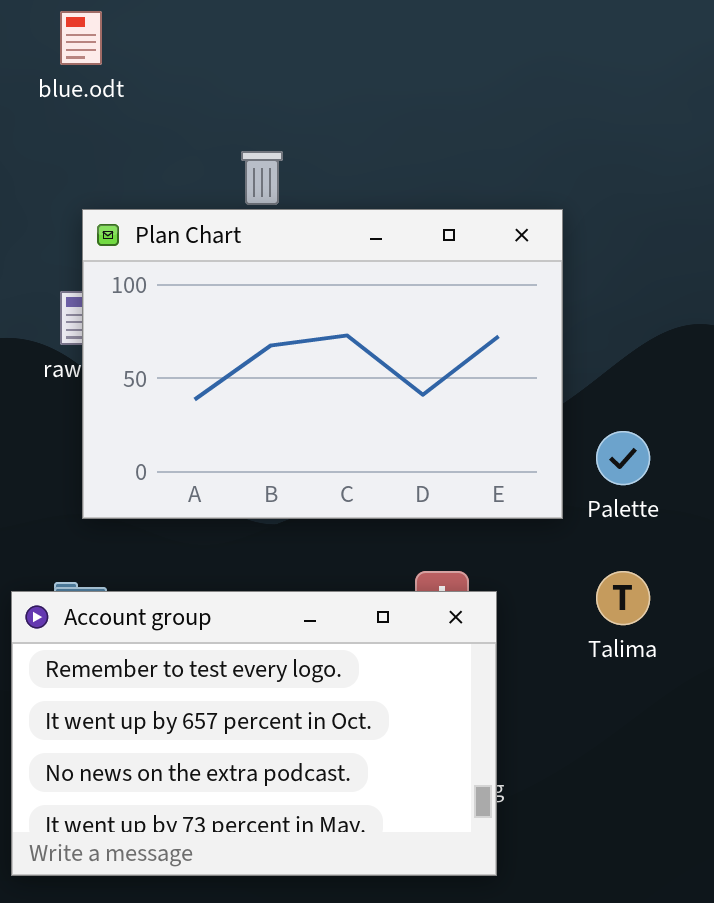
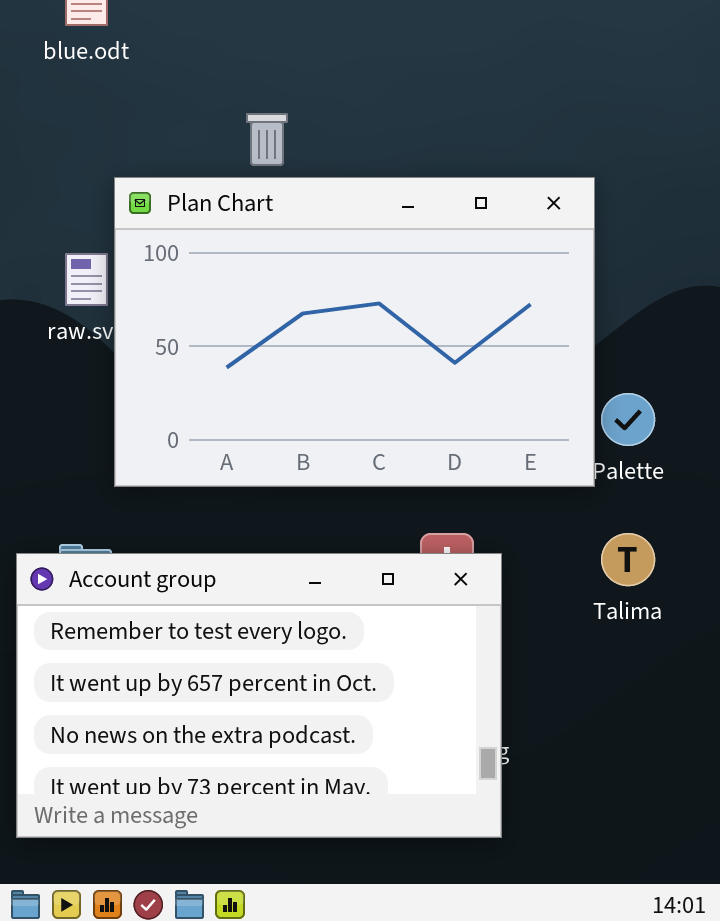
Plan Chart: [82,209,563,519] -> [114,177,595,487], moved

